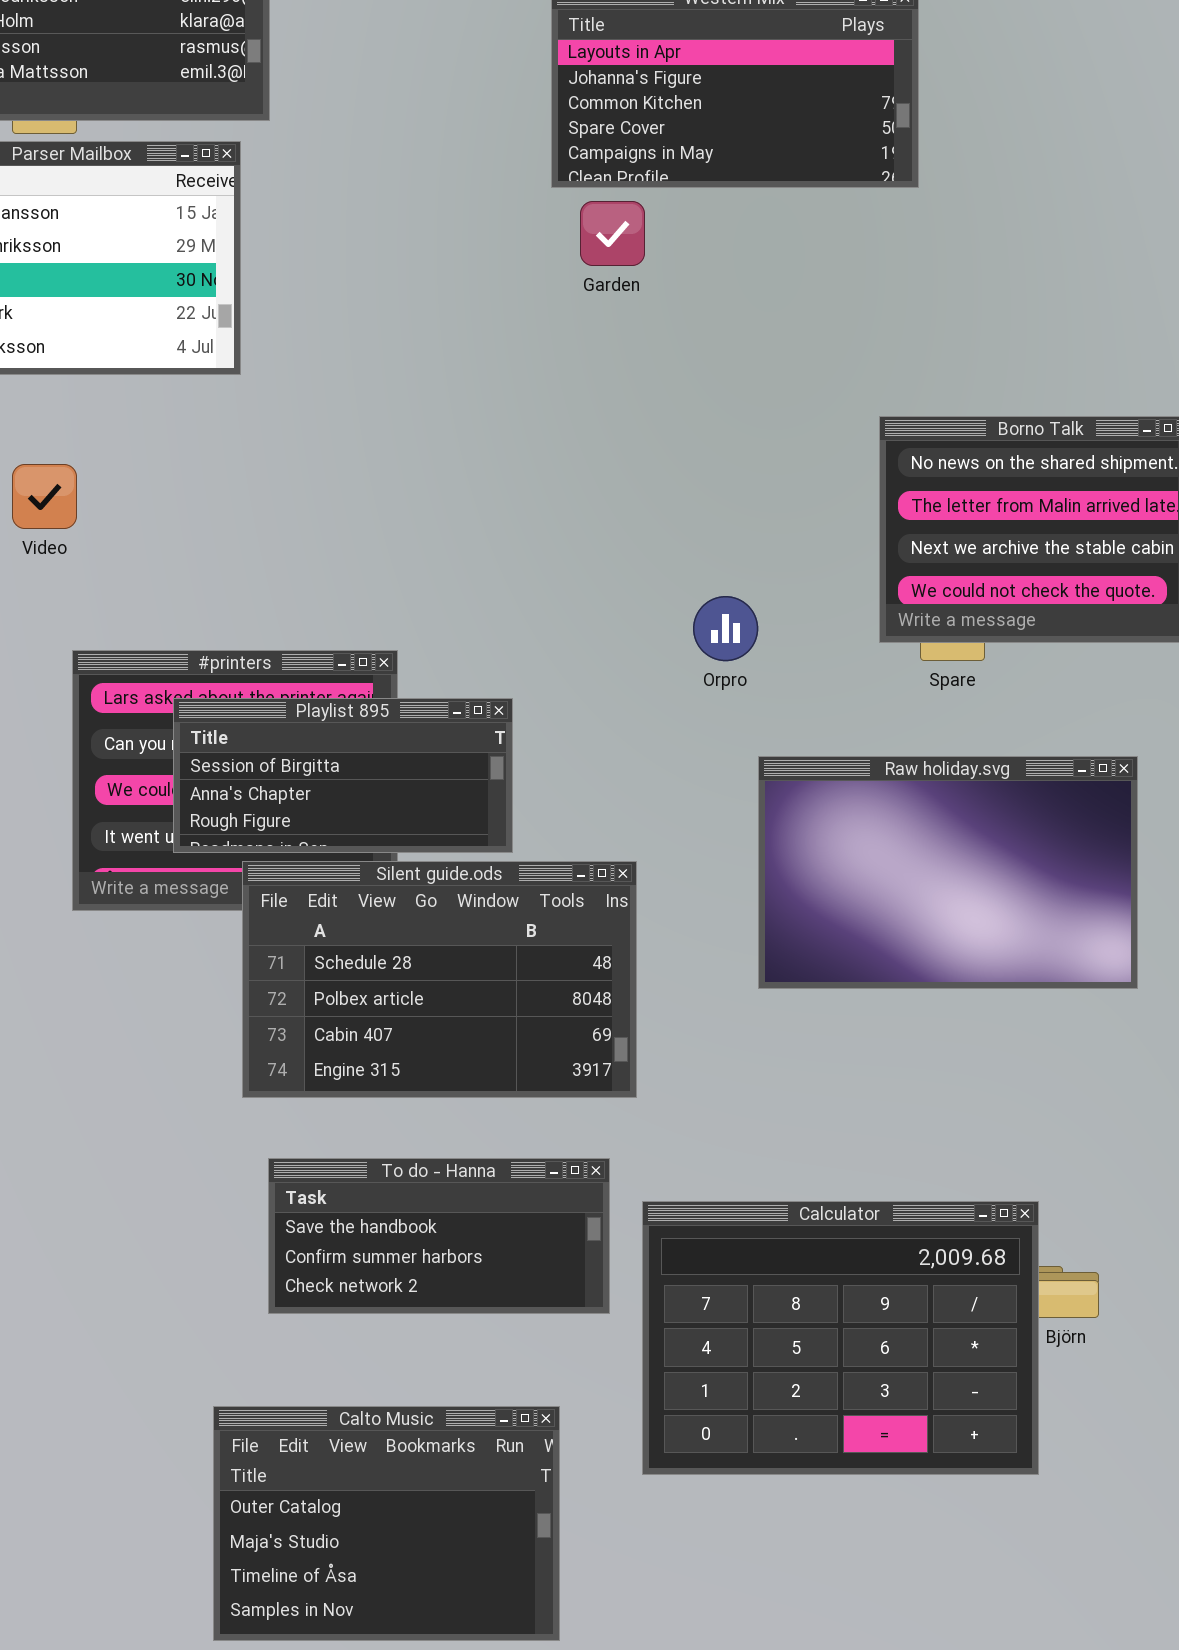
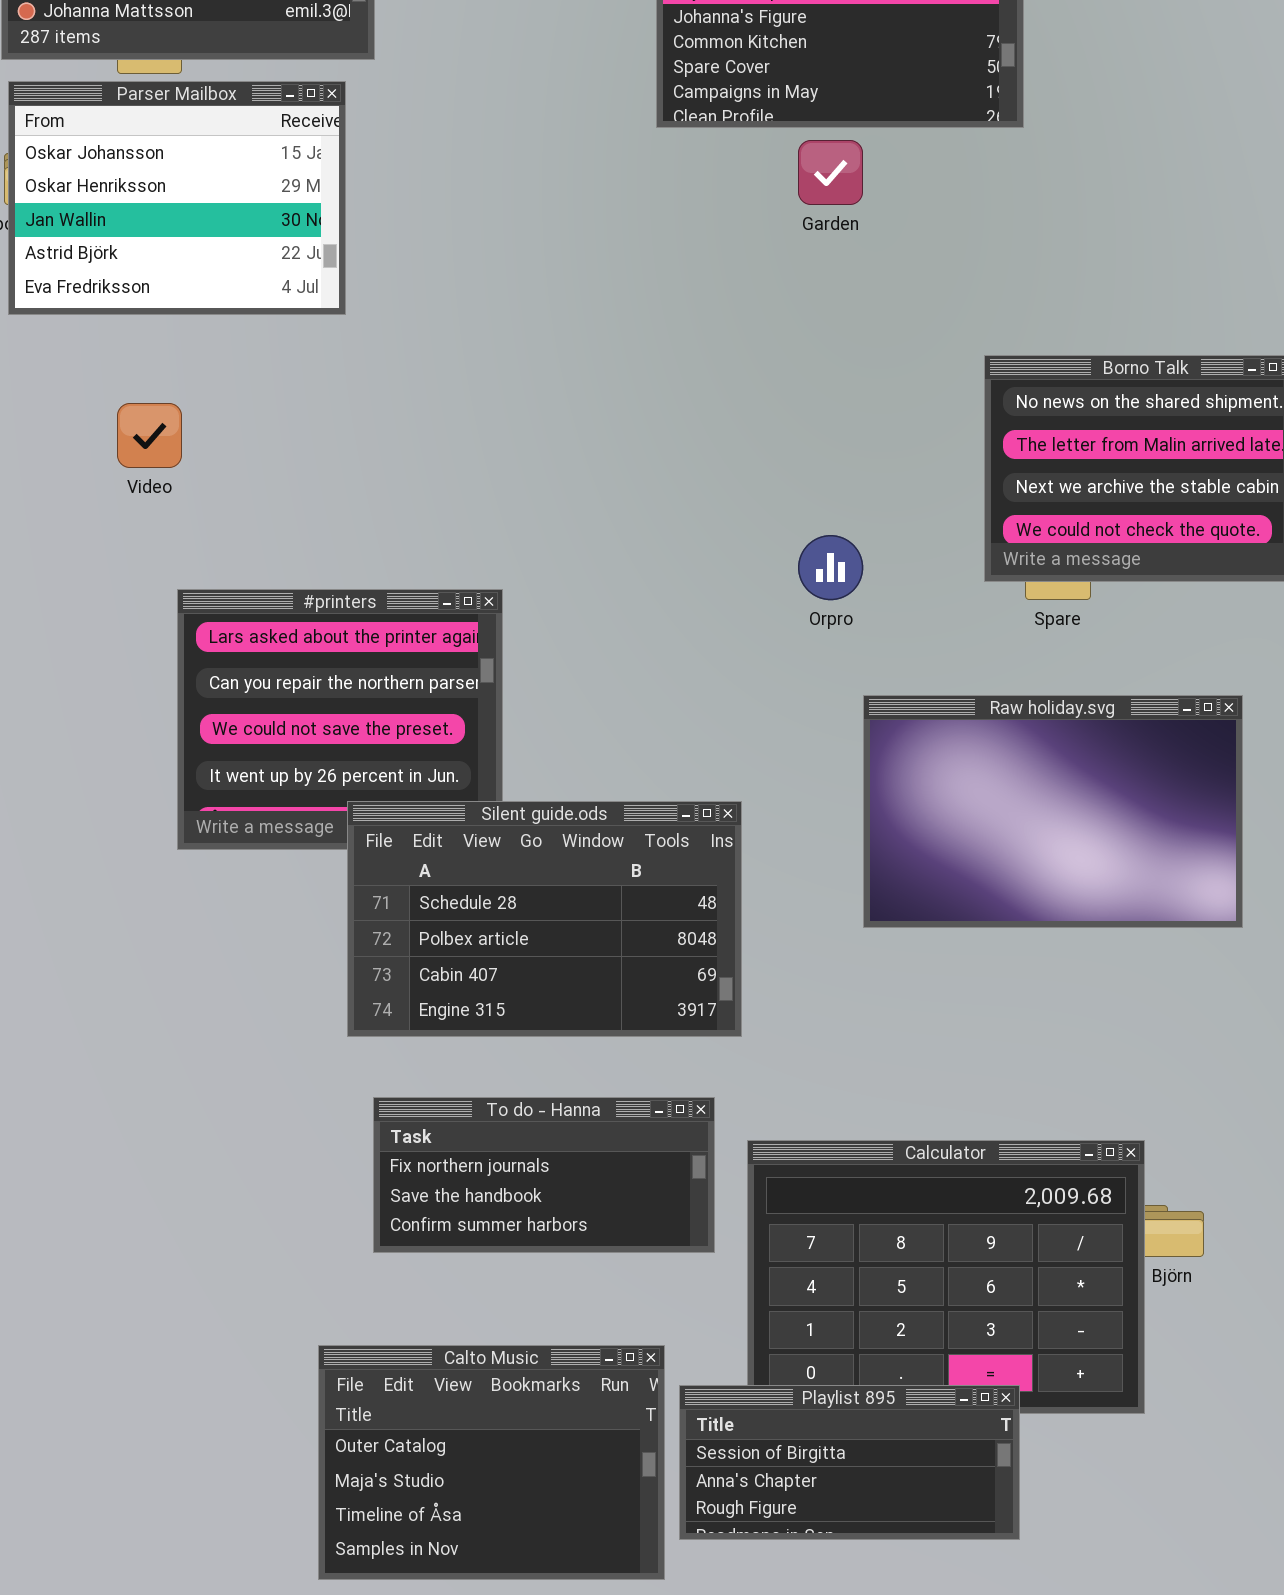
Garden: [580,201,645,266] -> [798,140,863,205], moved
Playlist 895: [173,698,513,853] -> [679,1385,1020,1540], moved
To do - Hanna: [268,1158,610,1314] -> [373,1097,715,1253], scrolled up 1 row

